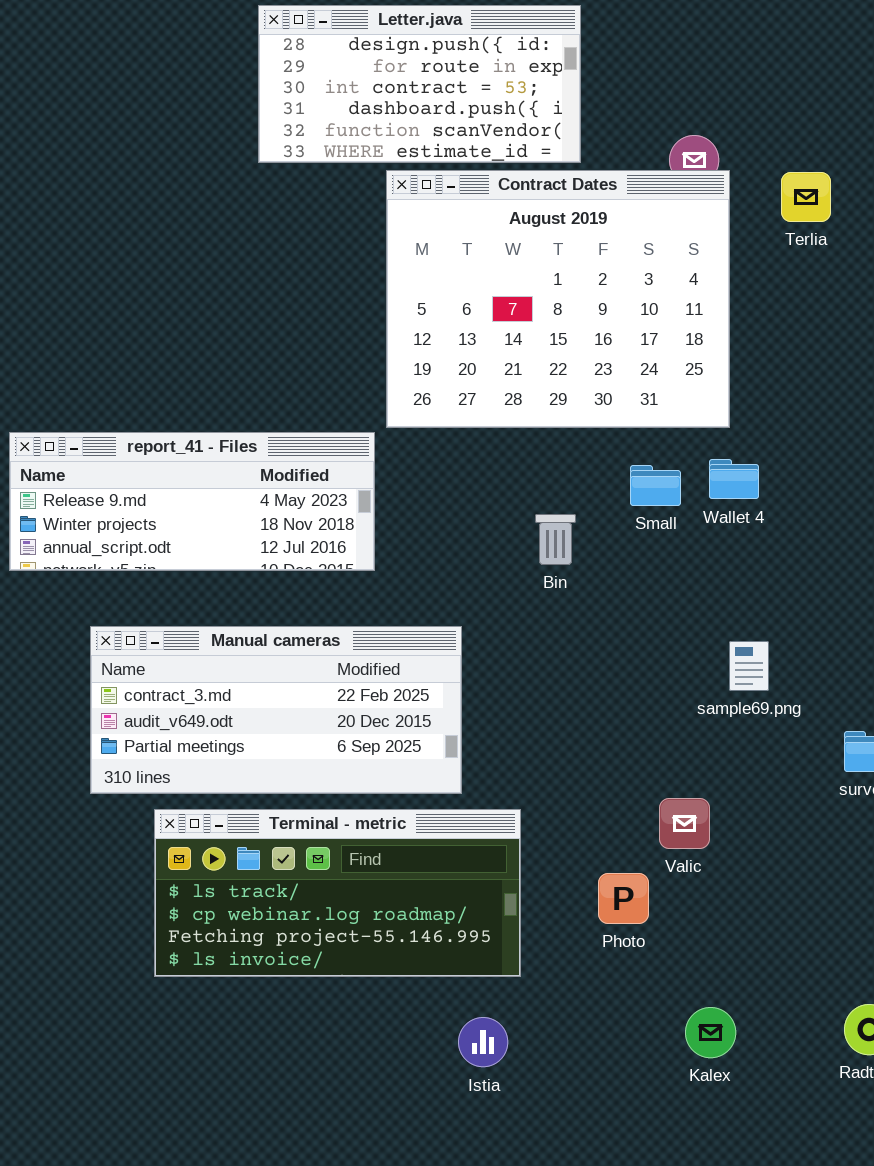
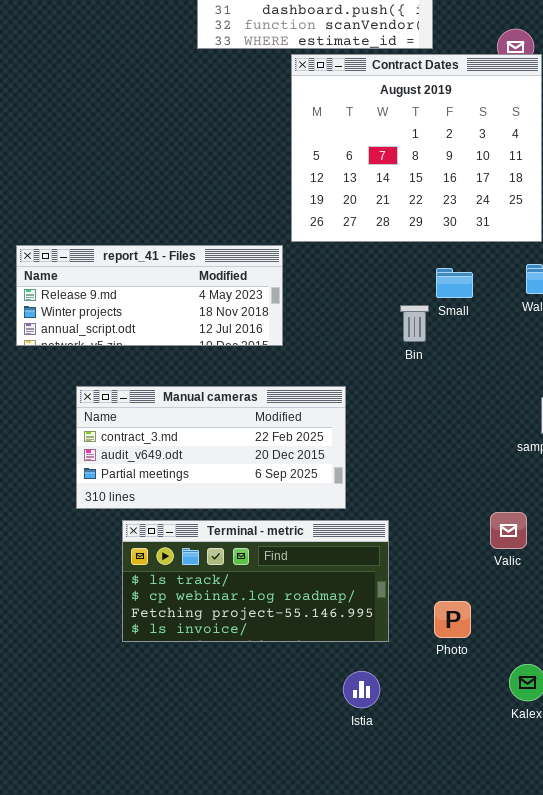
Small: [630,465,681,506] -> [436,268,473,298], moved
Photo: [598,873,649,924] -> [434,601,471,638], moved

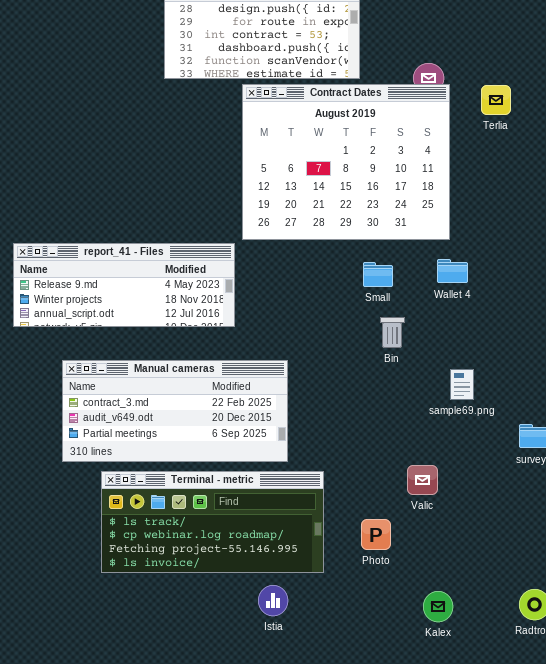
Bin: [400,305,429,342] -> [380,317,405,348], moved
Photo: [434,601,471,638] -> [361,519,391,550], moved
Istia: [343,671,380,708] -> [258,585,288,616], moved

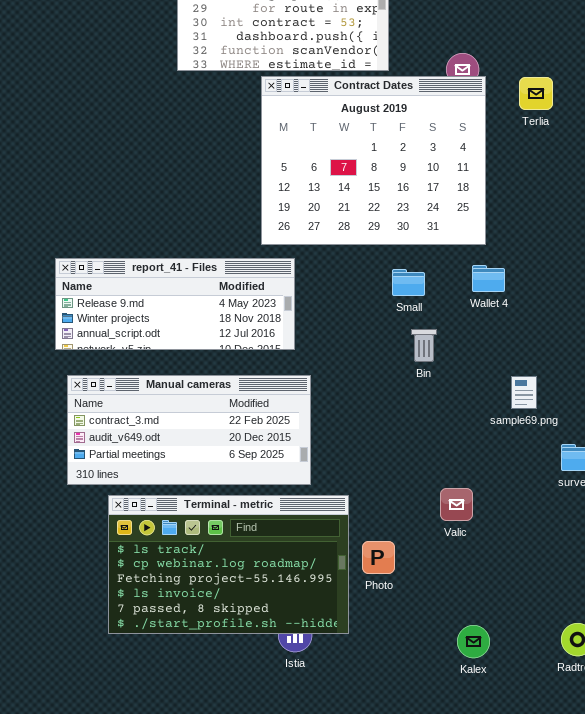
report_41 - Files: [13,243,235,327] -> [55,258,295,350], moved
sample69.png: [450,369,474,400] -> [511,376,537,409], moved
Terminal - metric: [101,471,324,573] -> [108,495,349,634], resized
Photo: [361,519,391,550] -> [362,541,395,574], moved

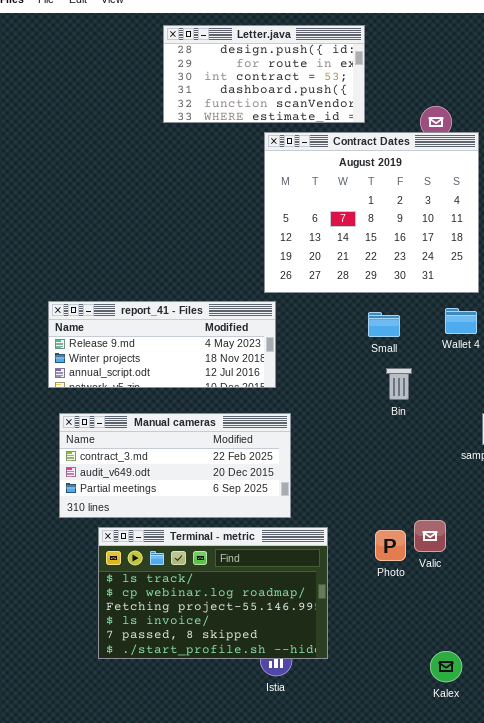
Contract Dates: [261,76,486,245] -> [264,132,479,293], moved
Photo: [362,541,395,574] -> [375,530,406,561], moved

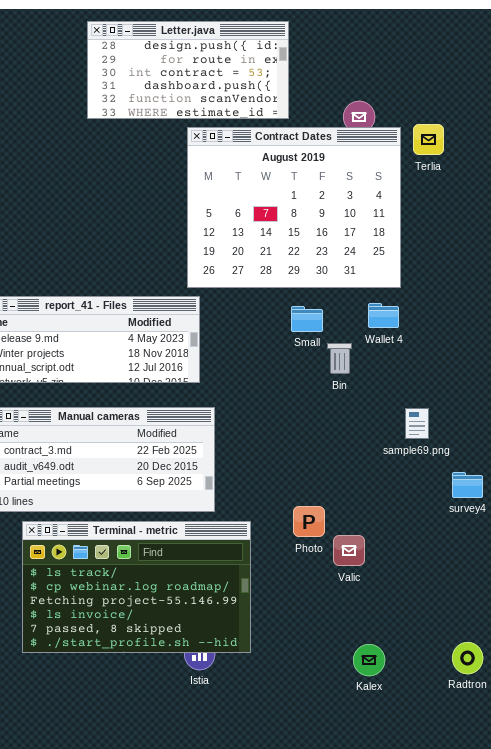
Bin: [386,368,412,400] -> [327,343,352,374], moved
Valic: [414,520,446,552] -> [333,535,365,566], moved
Photo: [375,530,406,561] -> [293,506,325,537], moved

